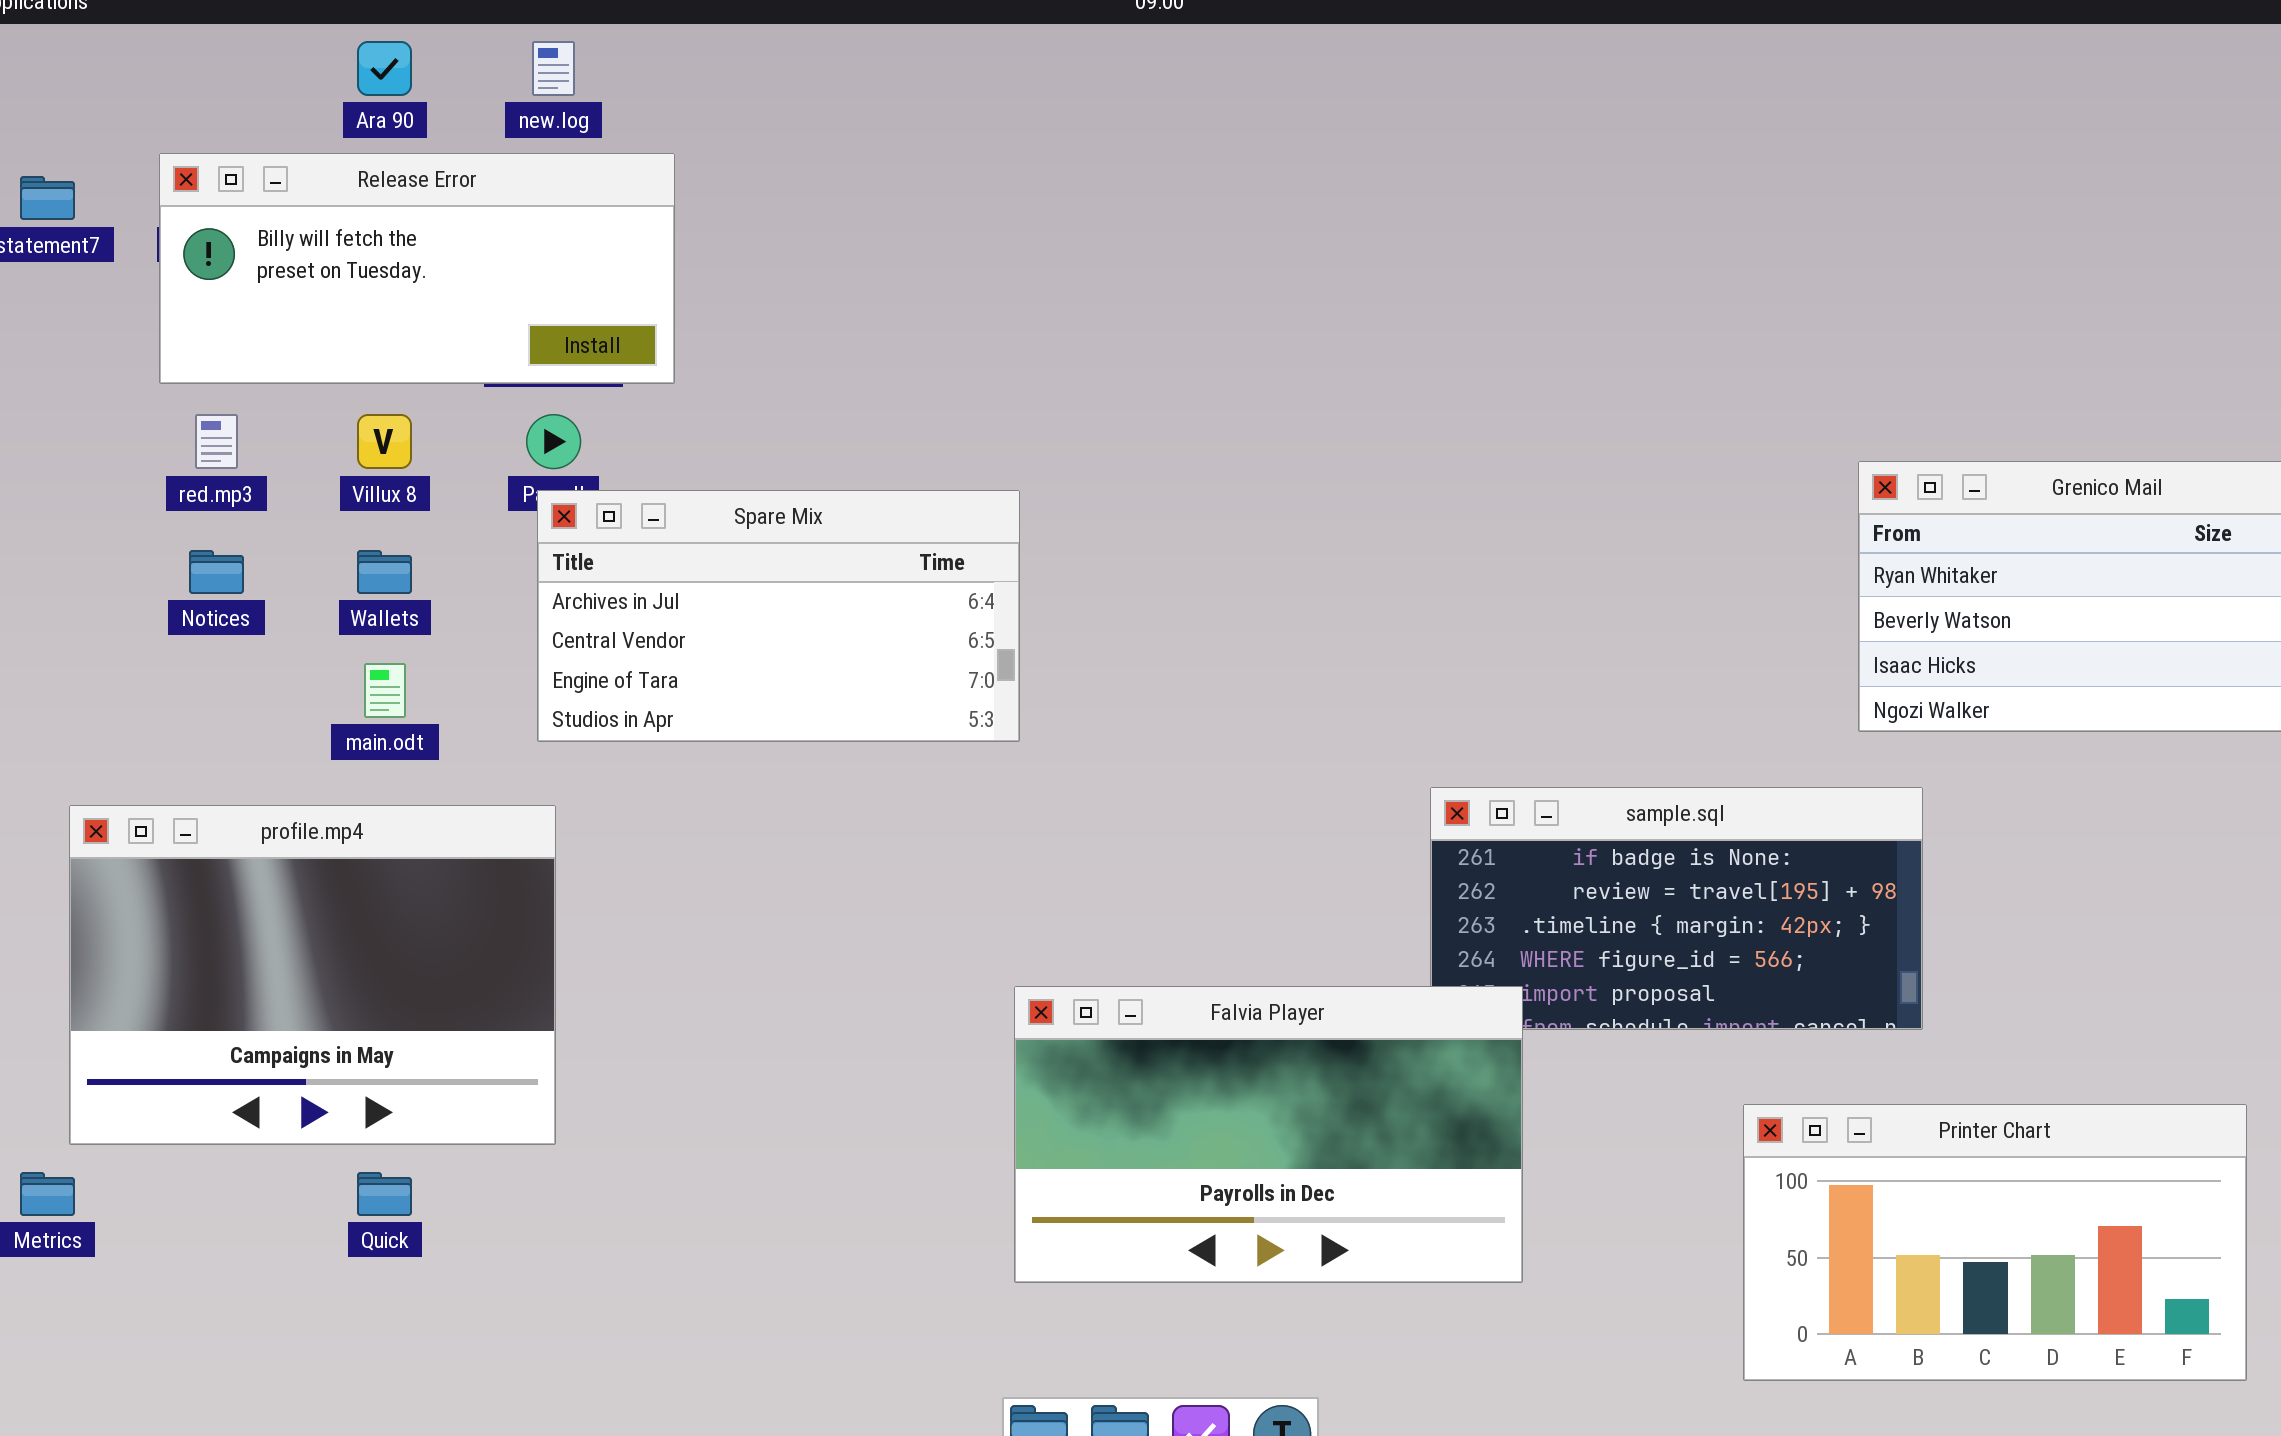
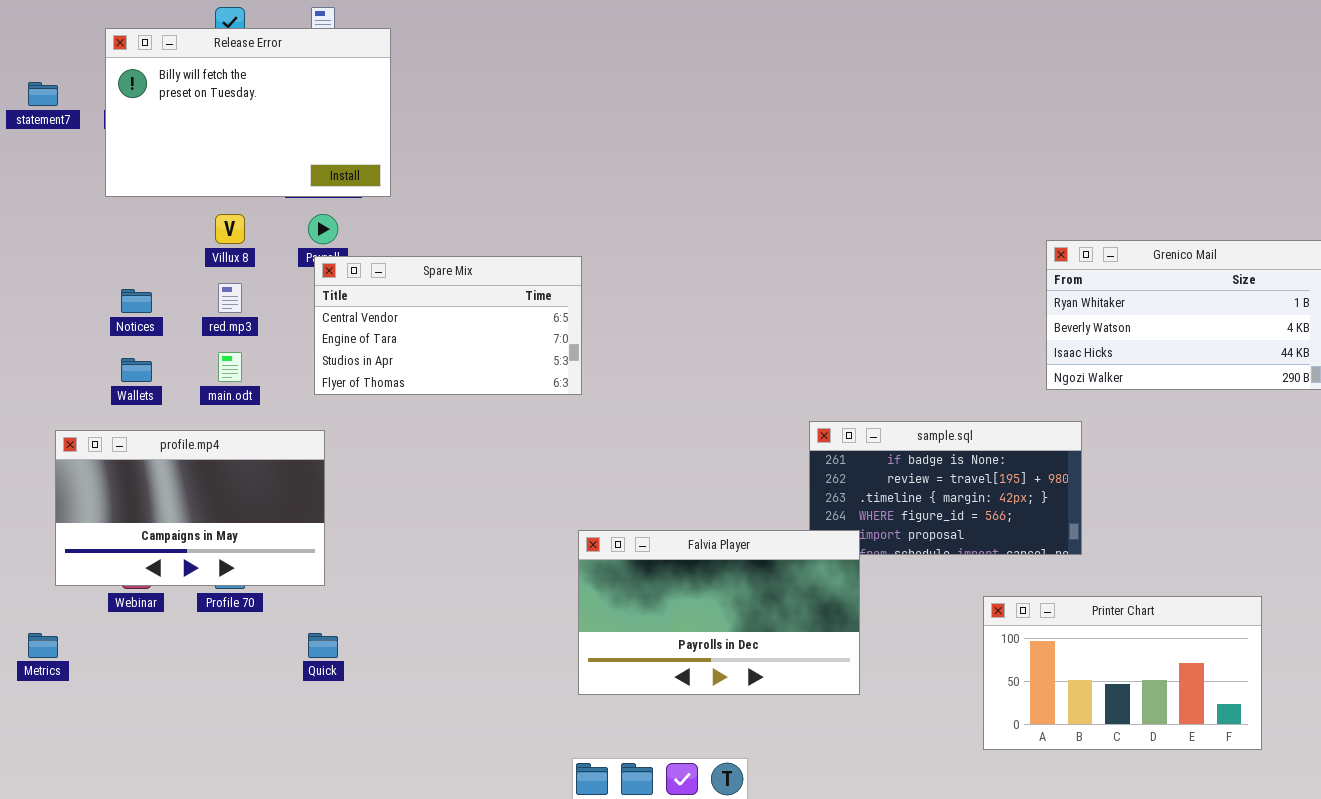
Release Error: [159,153,675,384] -> [105,28,391,197], resized
red.mp3: [195,414,238,469] -> [218,283,242,313], moved
Spare Mix: [537,490,1020,742] -> [314,256,582,395], scrolled down 1 row
Wallets: [357,550,412,594] -> [121,358,152,382], moved
profile.mp4: [69,805,556,1145] -> [55,430,325,586], resized
Quick: [357,1172,412,1216] -> [308,633,338,658], moved

